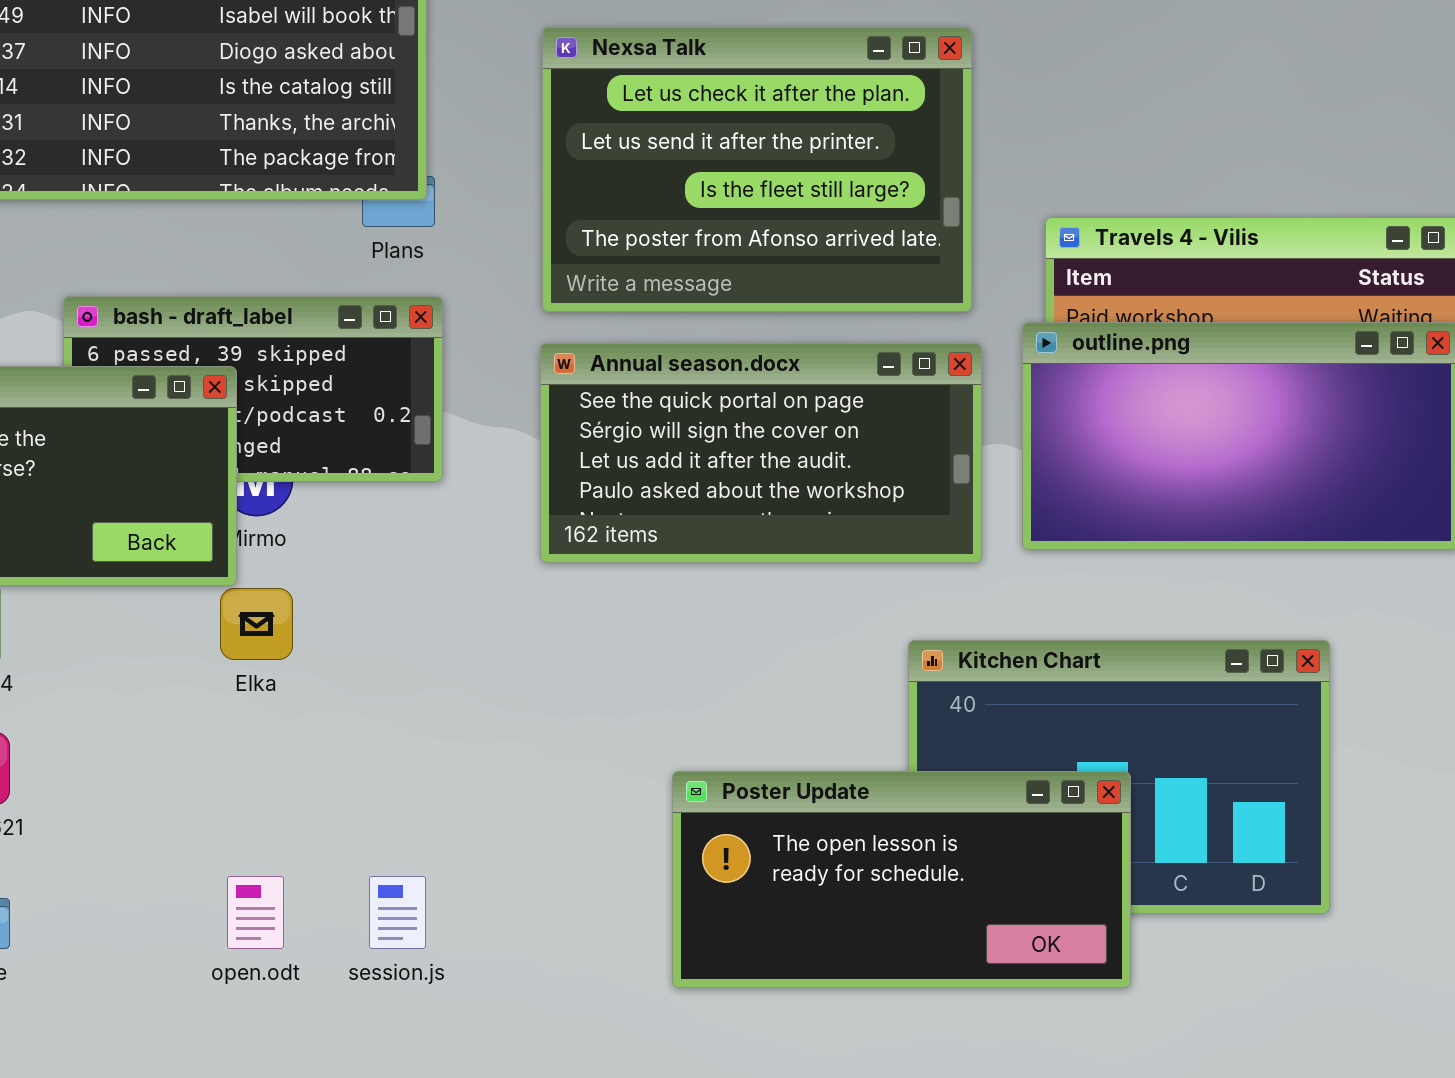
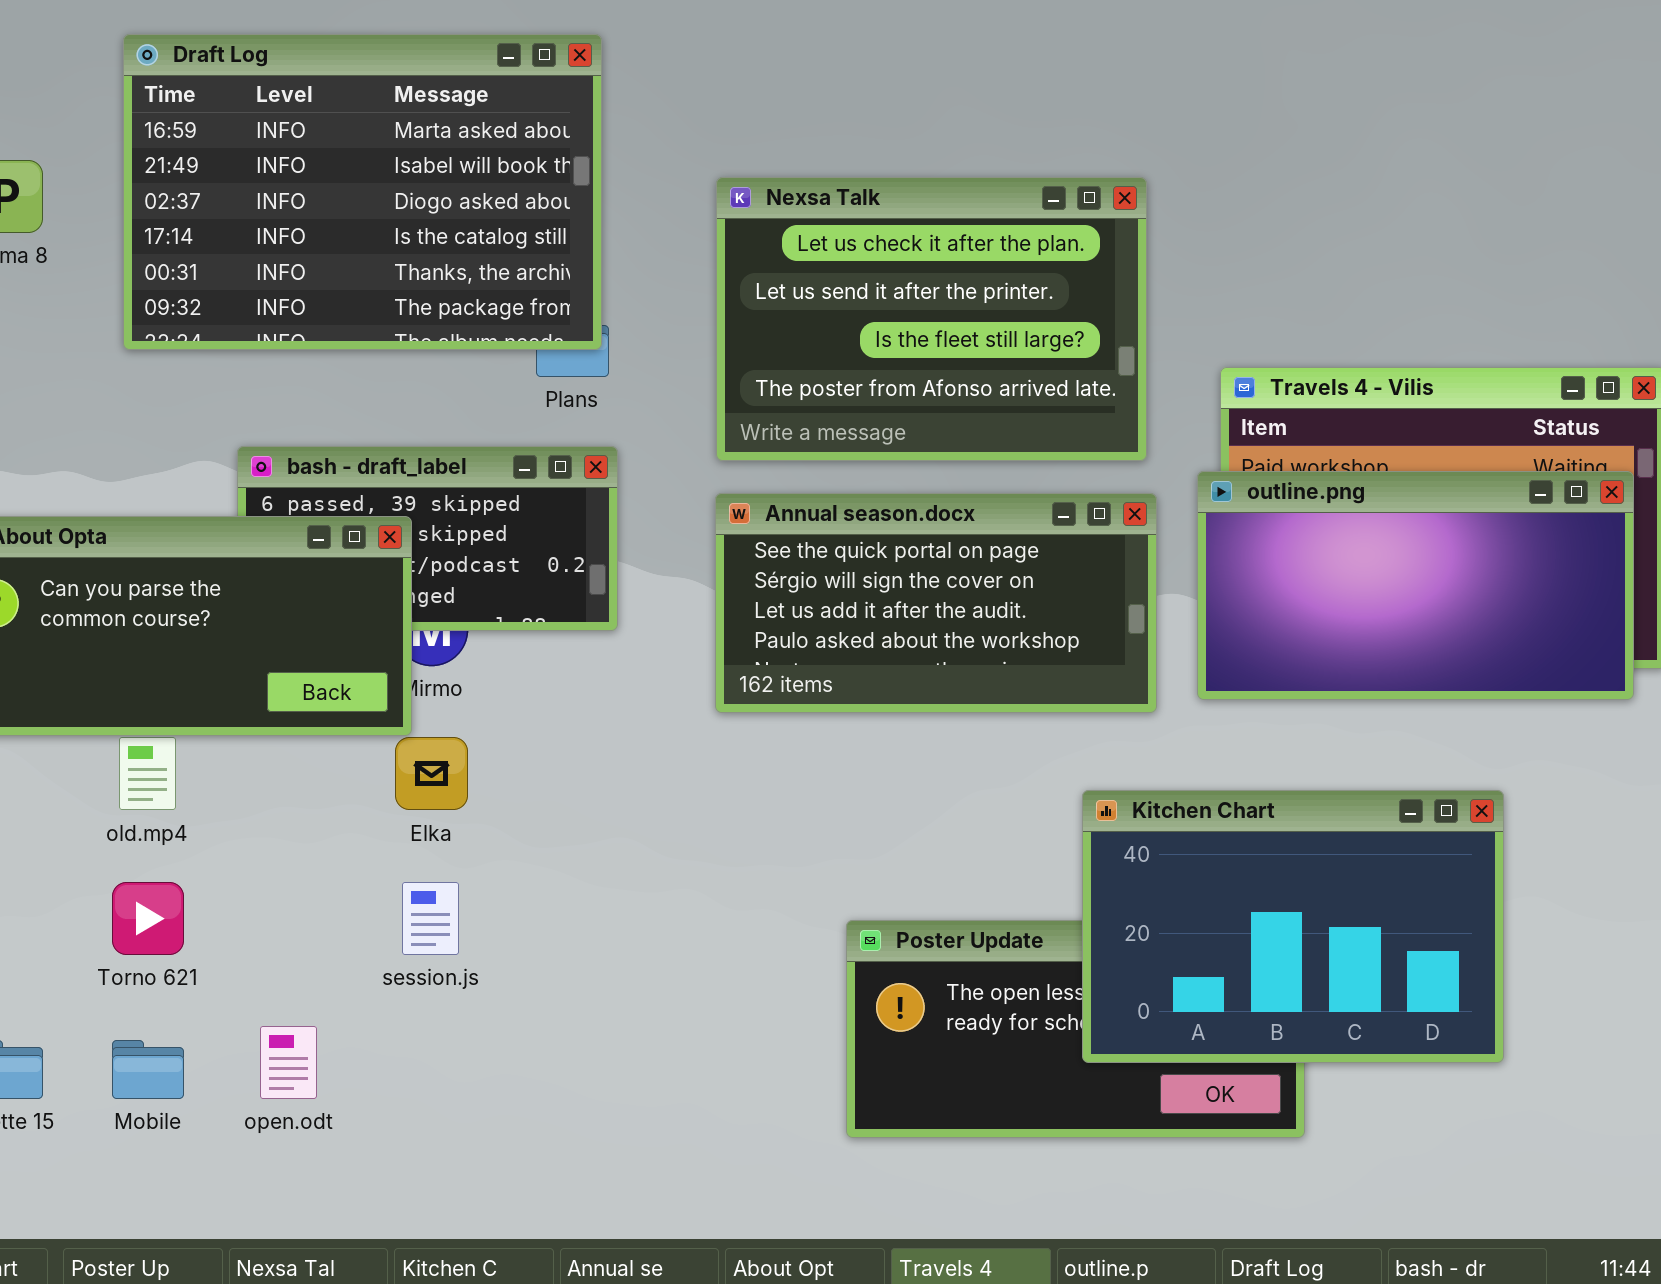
Kitchen Chart: [908,640,1330,914] -> [1082,790,1504,1063], raised
open.odt: [227,876,284,949] -> [260,1026,317,1099], moved
session.js: [369,876,426,949] -> [402,882,459,955], moved

